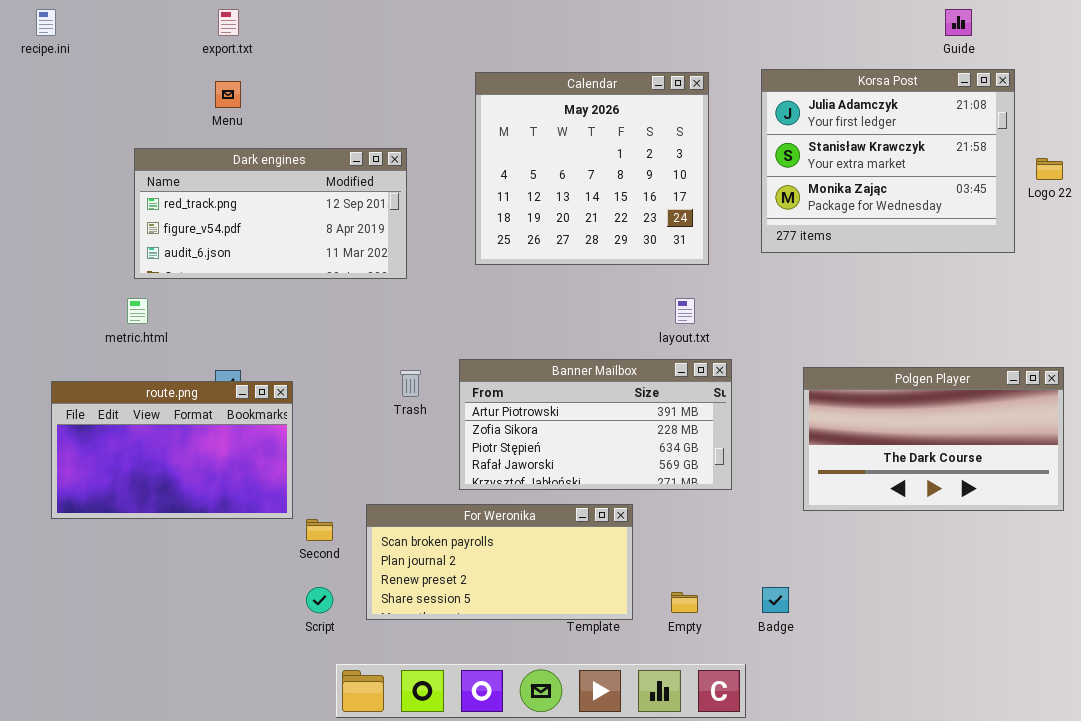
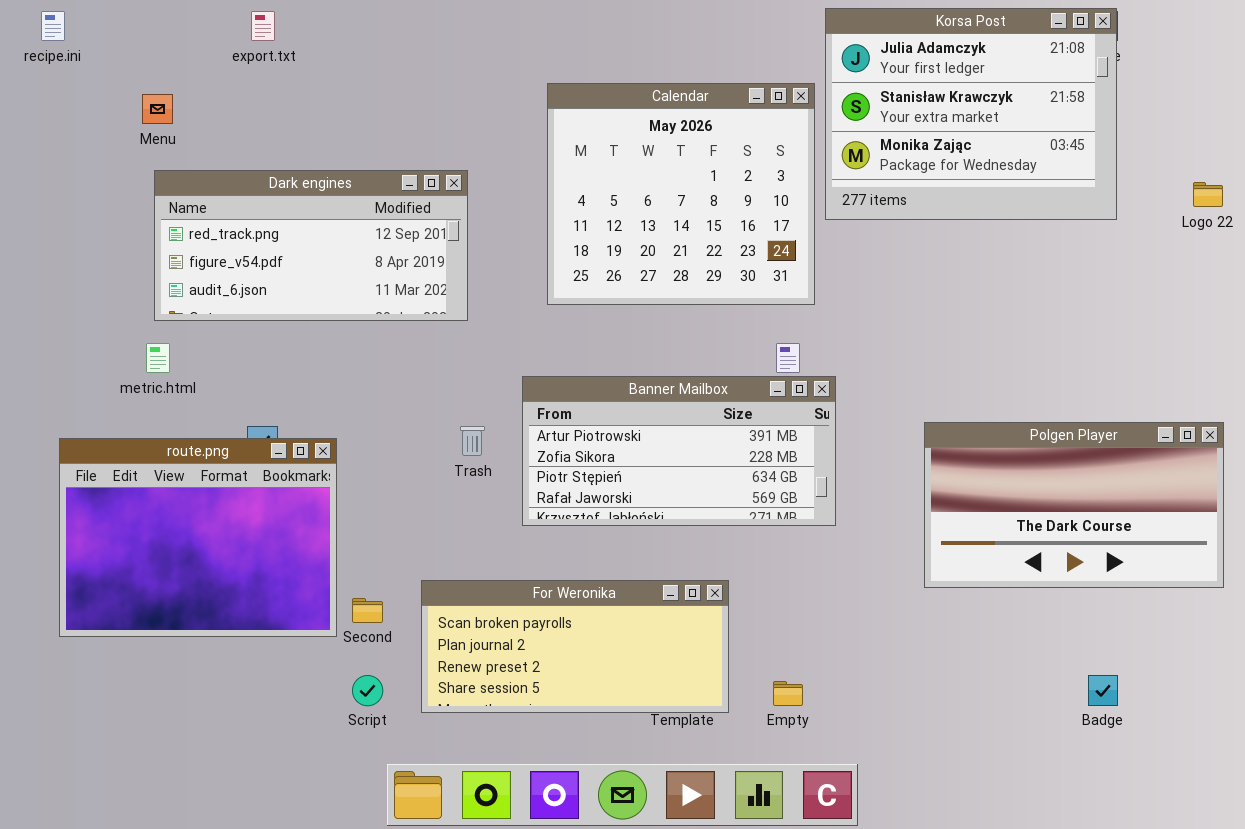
Korsa Post: [761,69,1015,253] -> [825,8,1117,220], moved
Menu: [215,81,241,108] -> [142,94,173,124], moved
Banner Mailbox: [459,359,732,490] -> [522,376,836,526], moved
route.png: [51,381,293,519] -> [59,438,337,637], resized
Badge: [762,587,789,613] -> [1088,675,1118,706], moved

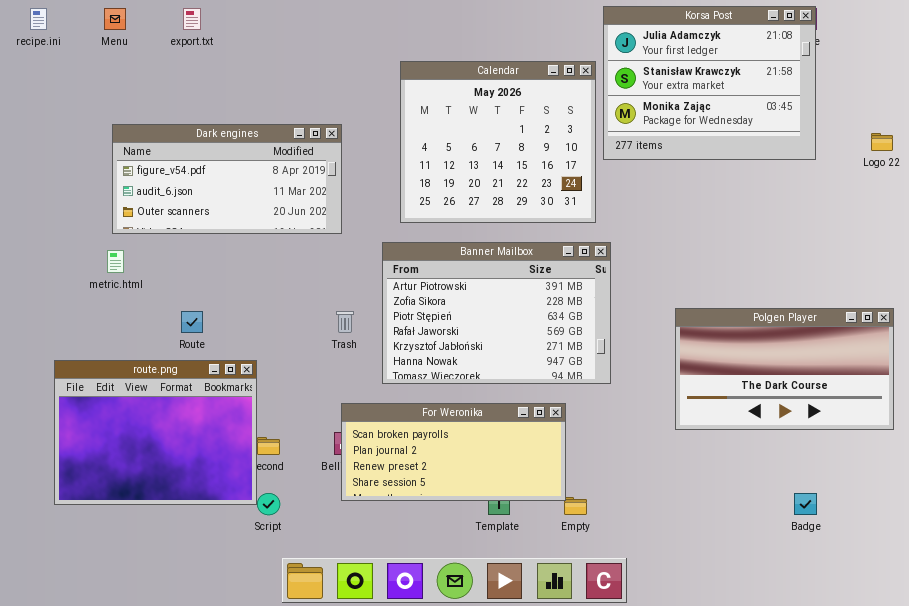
Menu: [142,94,173,124] -> [104,8,126,30], moved
Dark engines: [154,170,468,321] -> [112,124,342,234], scrolled down 1 row
Banner Mailbox: [522,376,836,526] -> [382,242,611,384], resized
route.png: [59,438,337,637] -> [54,360,257,505], moved
For Weronika: [421,580,729,713] -> [341,403,566,501], moved

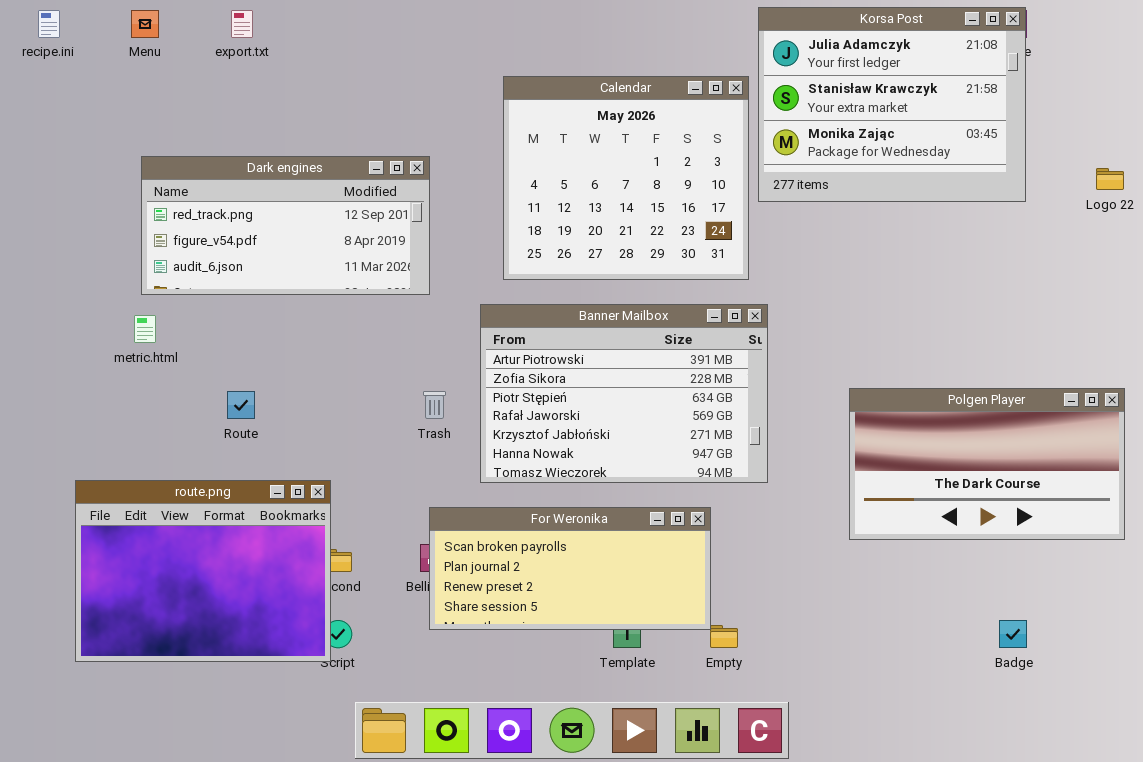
Dark engines: [112,124,342,234] -> [141,156,430,295], scrolled up 1 row
route.png: [54,360,257,505] -> [75,480,331,662], moved

